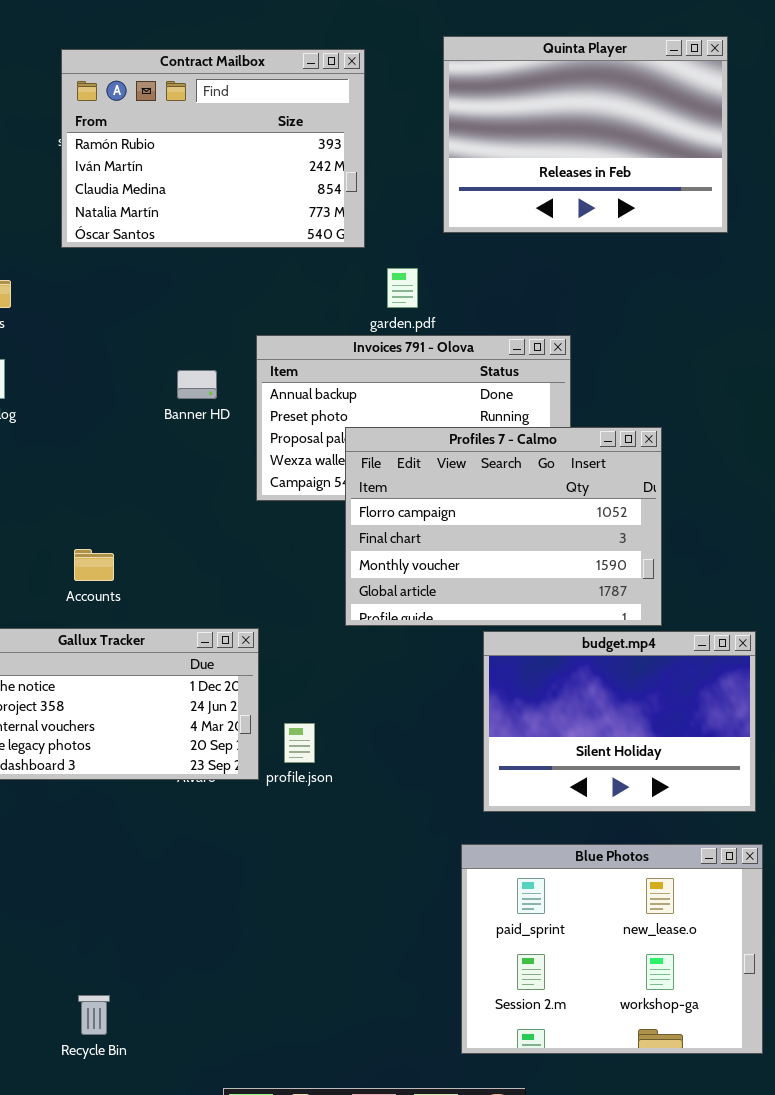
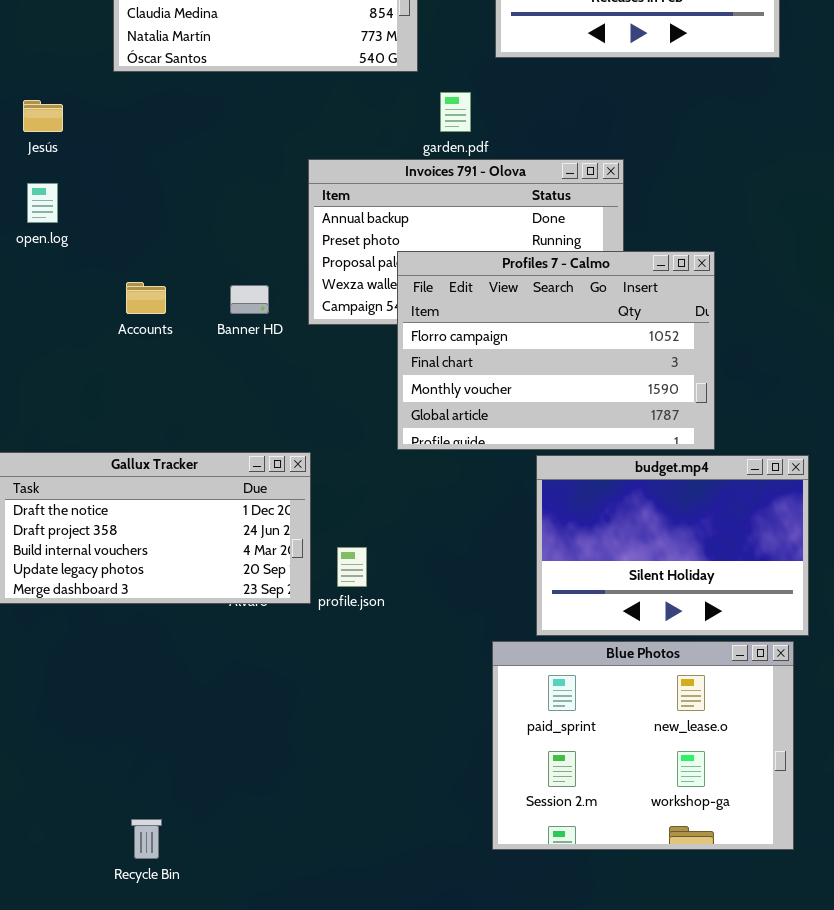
Banner HD: [177,370,217,399] -> [230,285,269,314], moved
Accounts: [74,549,114,581] -> [126,282,166,314], moved
Blue Photos: [461,844,763,1054] -> [492,641,794,850], moved

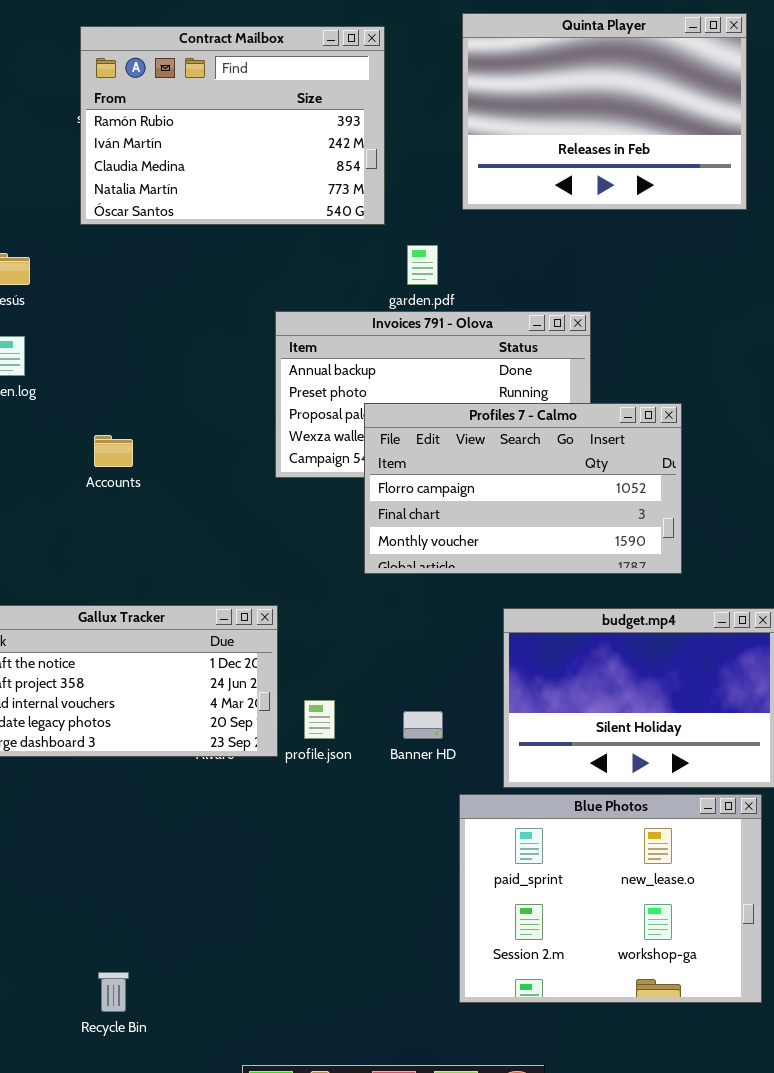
Profiles 7 - Calmo: [397,251,715,450] -> [364,403,682,574], resized
Banner HD: [230,285,269,314] -> [403,711,443,739], moved

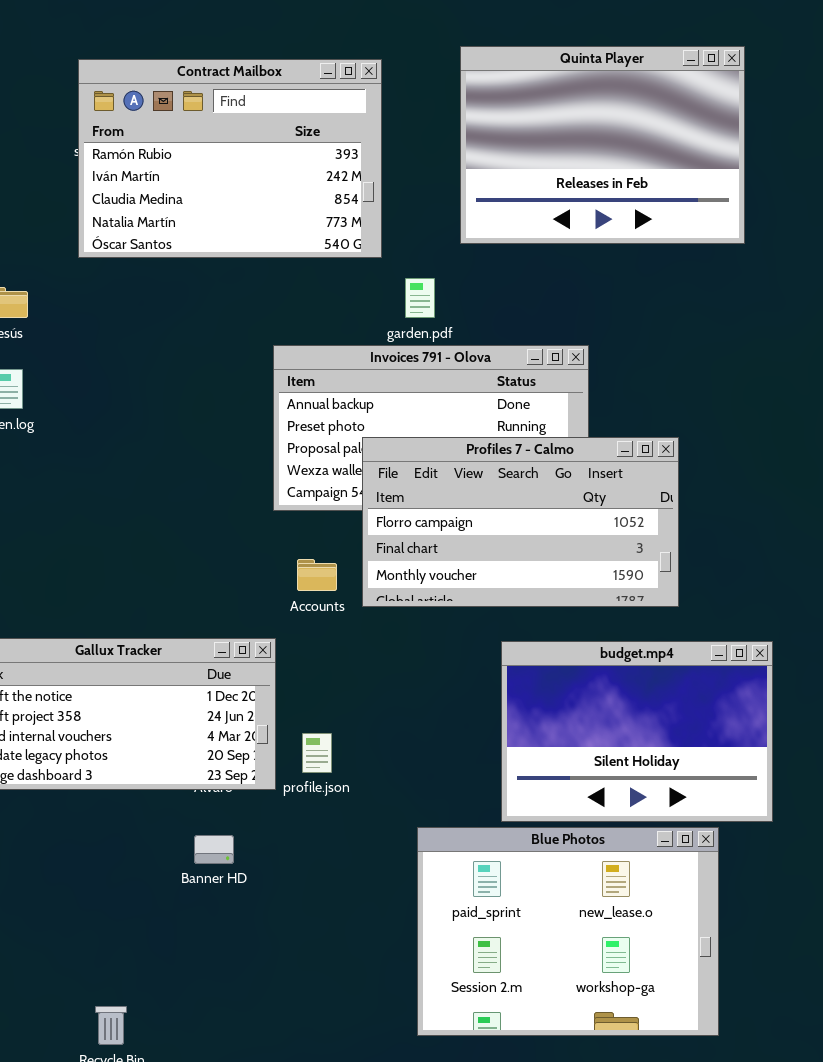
Accounts: [94,435,133,467] -> [297,559,337,591], moved
Banner HD: [403,711,443,739] -> [194,835,234,864], moved
Blue Photos: [459,794,762,1003] -> [417,827,719,1036], moved

